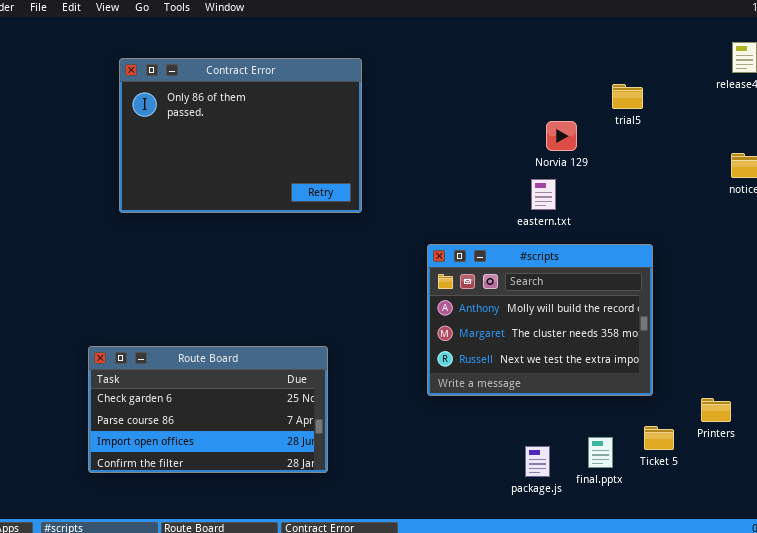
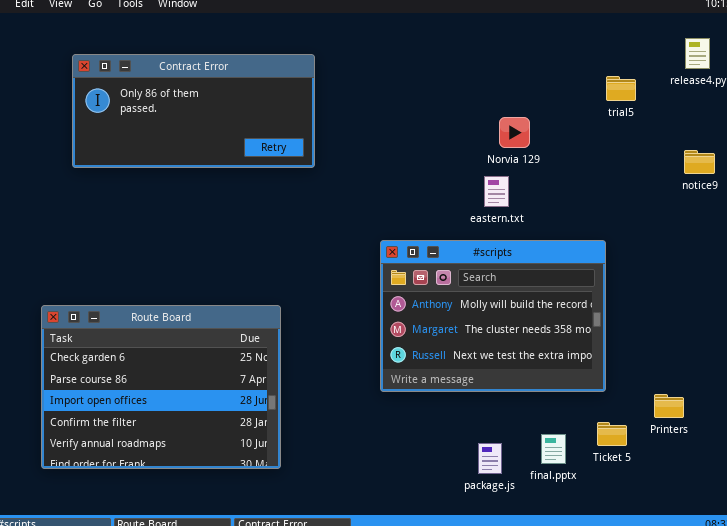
Contract Error: [119,58,362,213] -> [72,54,315,168], resized
trial5: [612,84,643,109] -> [606,76,636,101], moved
Route Board: [88,346,328,473] -> [41,305,281,469], resized

